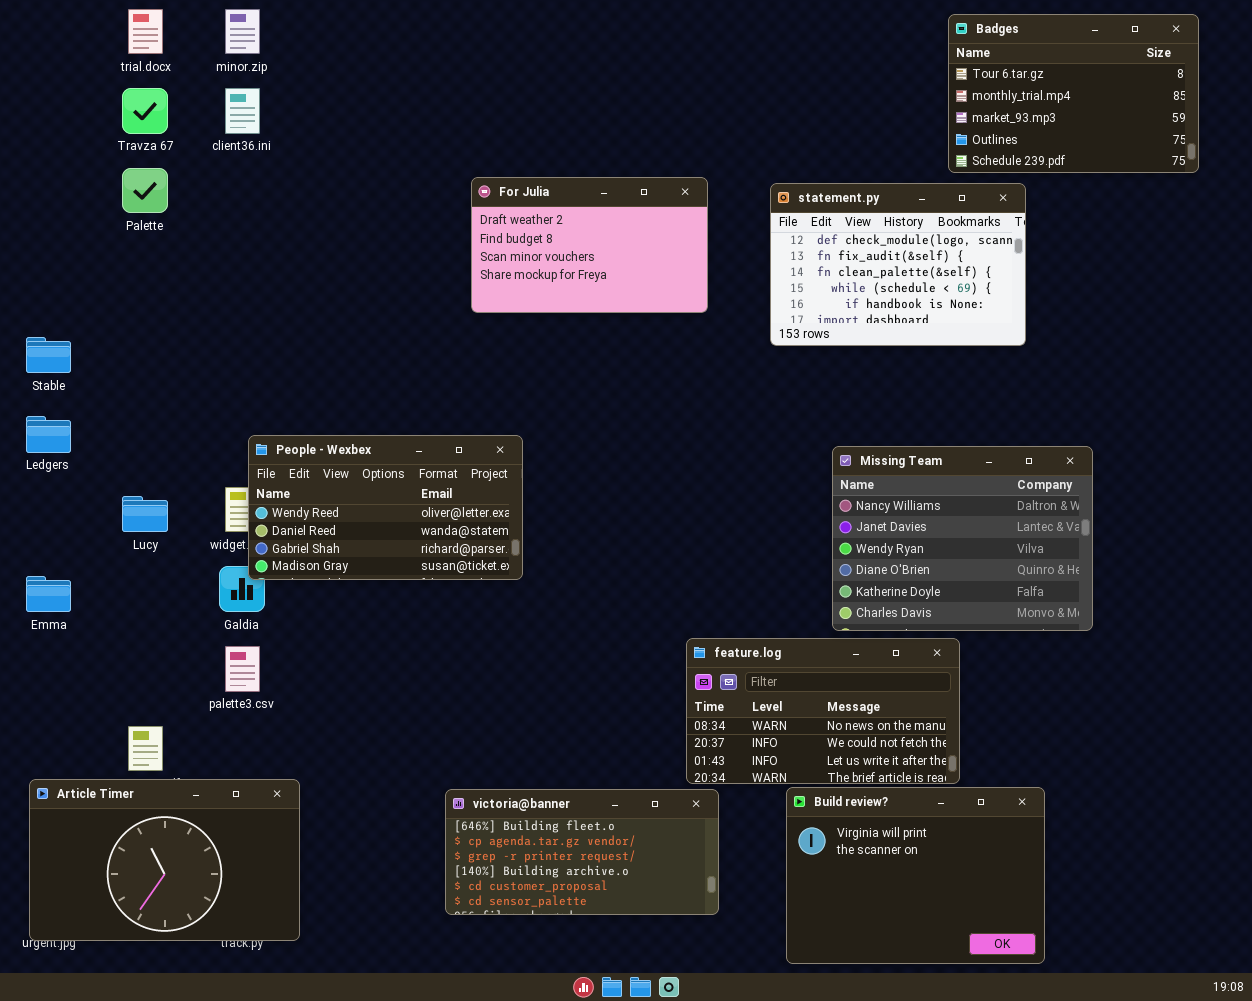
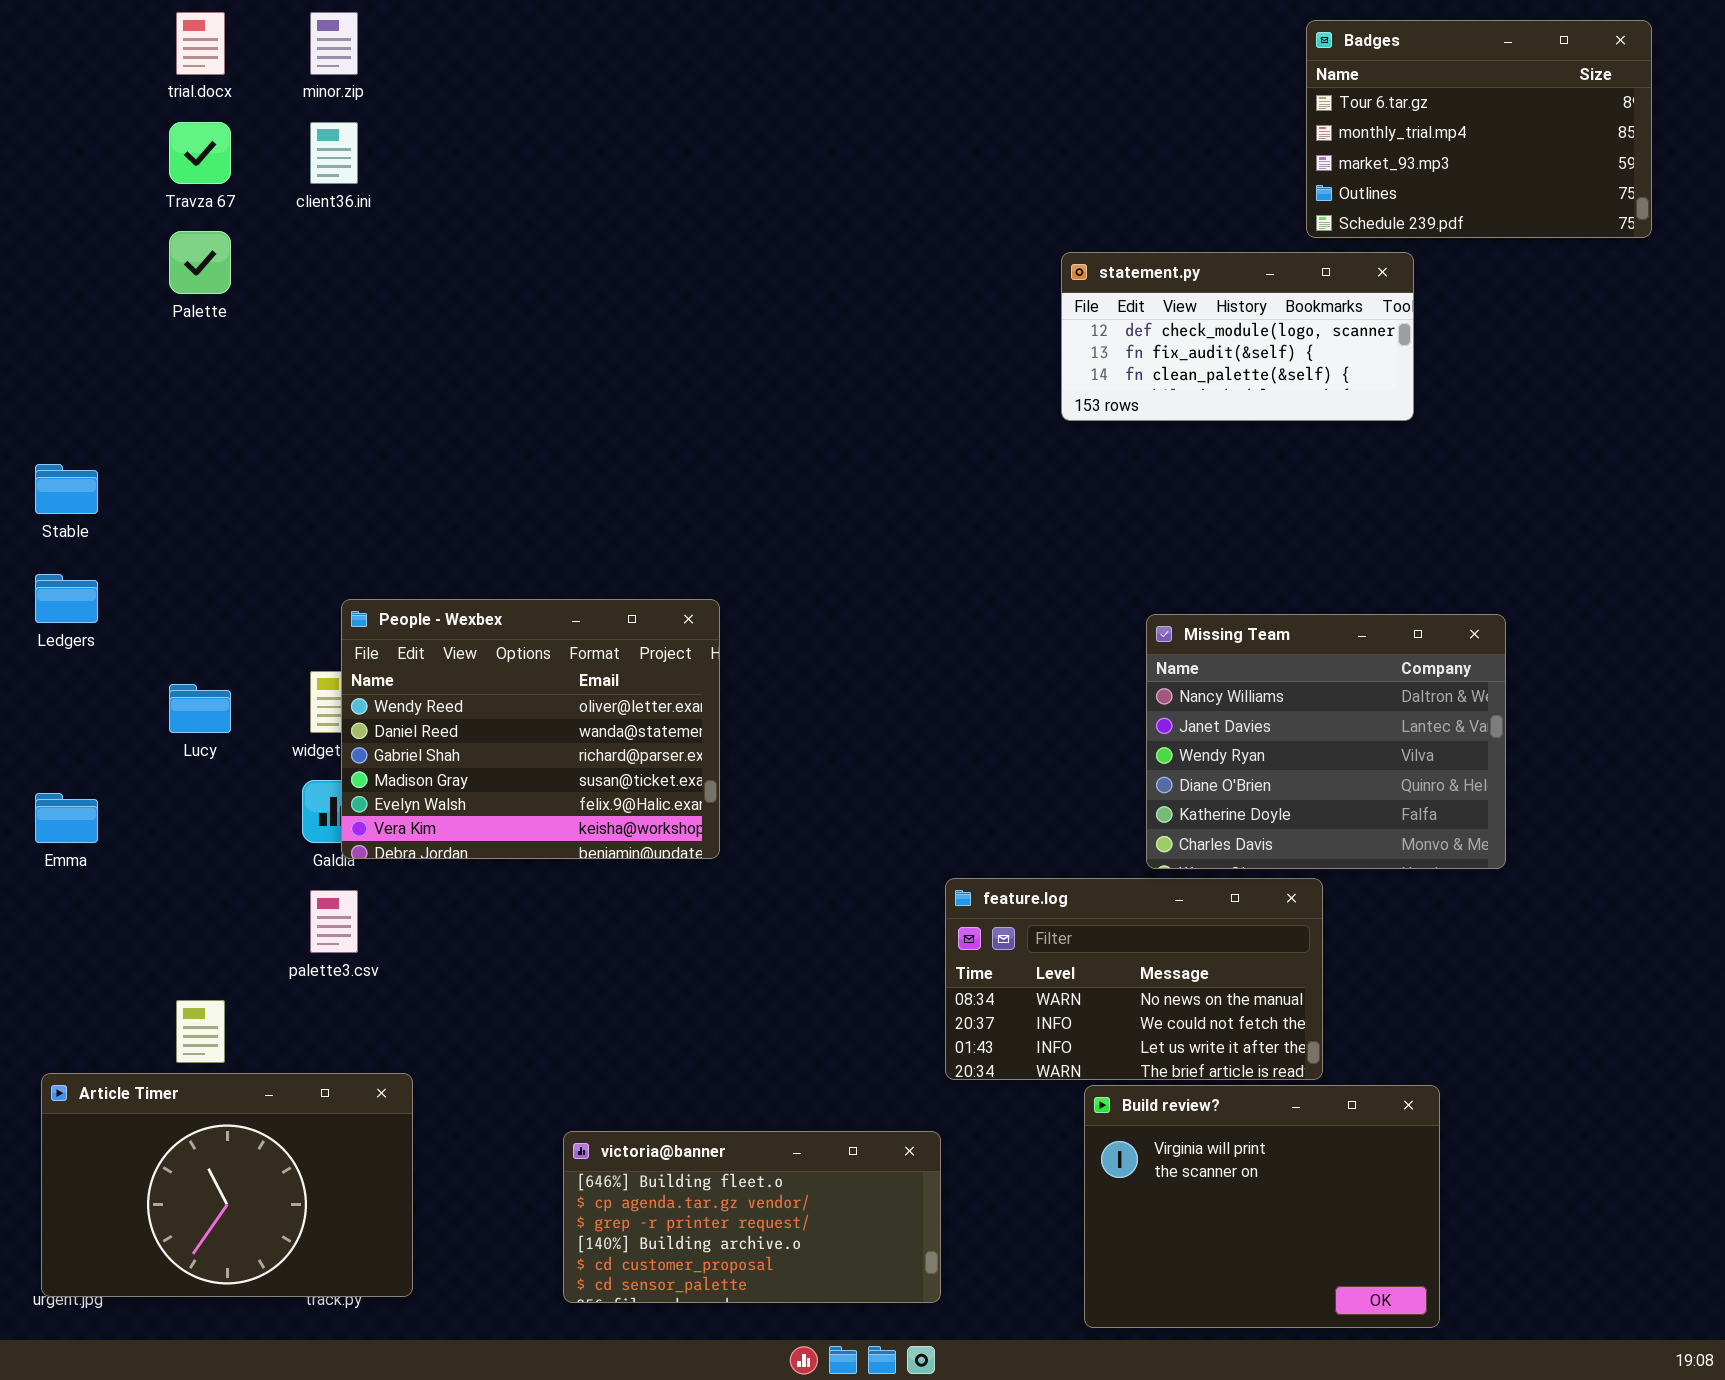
For Julia: [471,177,708,313] -> none, closed
statement.py: [770,183,1026,346] -> [1061,252,1414,421], resized
People - Wexbex: [248,435,523,580] -> [341,599,720,859], resized
victoria@banner: [445,789,719,915] -> [563,1131,941,1303], moved

